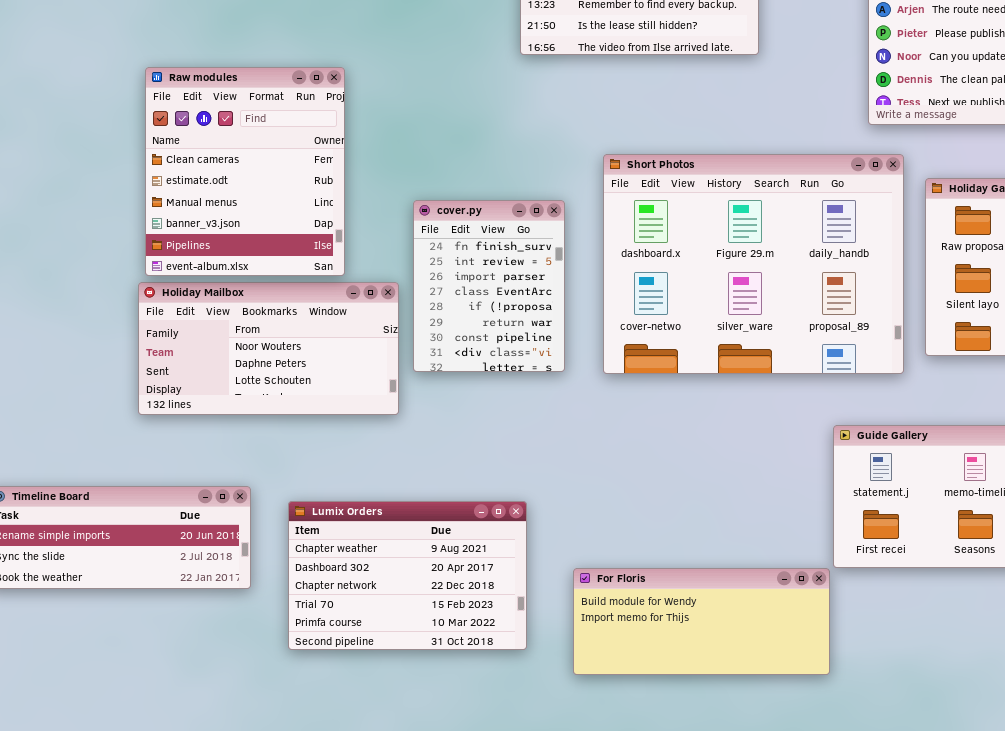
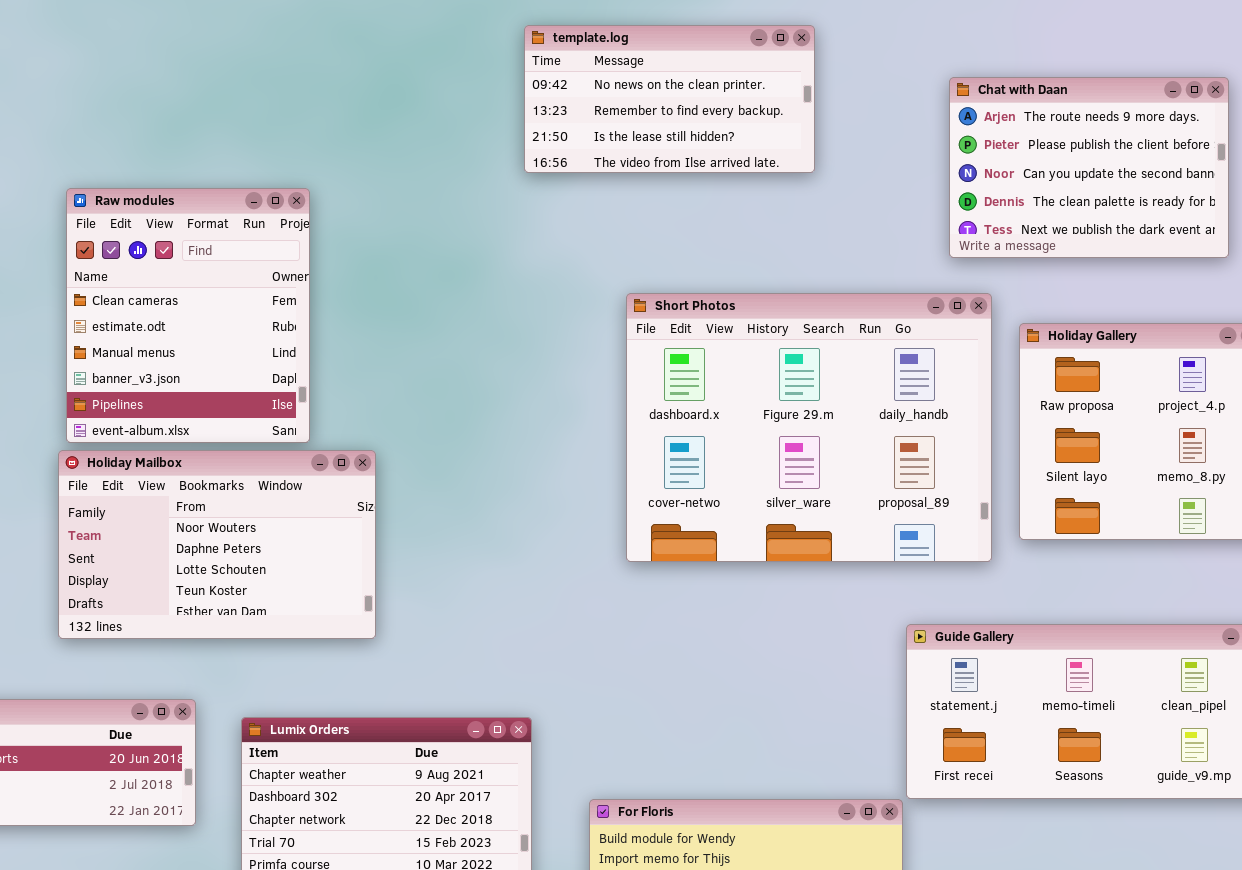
cover.py: [413,200,565,372] -> none, closed
Holiday Mailbox: [138,282,399,415] -> [58,450,376,639], resized

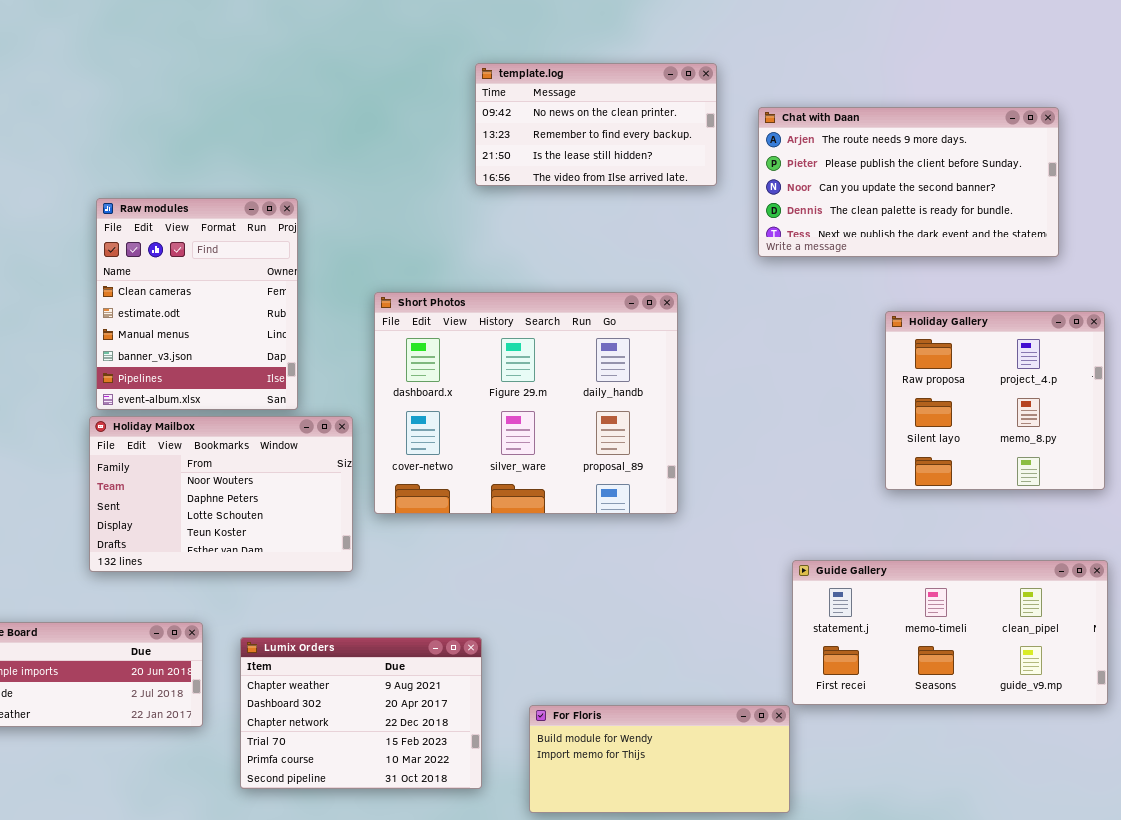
Chat with Daan: [949,77,1229,258] -> [758,107,1059,257], resized
Short Photos: [626,293,992,562] -> [374,292,678,514], moved

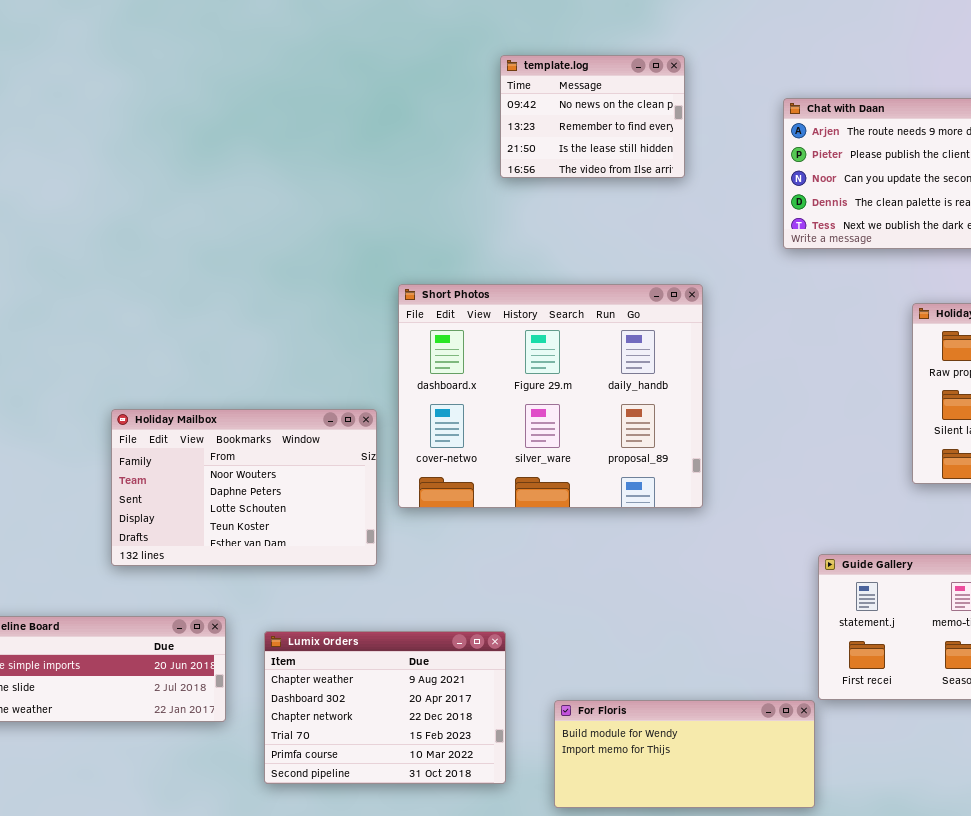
template.log: [475,63,717,186] -> [500,55,685,178], resized
Raw modules: [96,198,298,410] -> none, closed

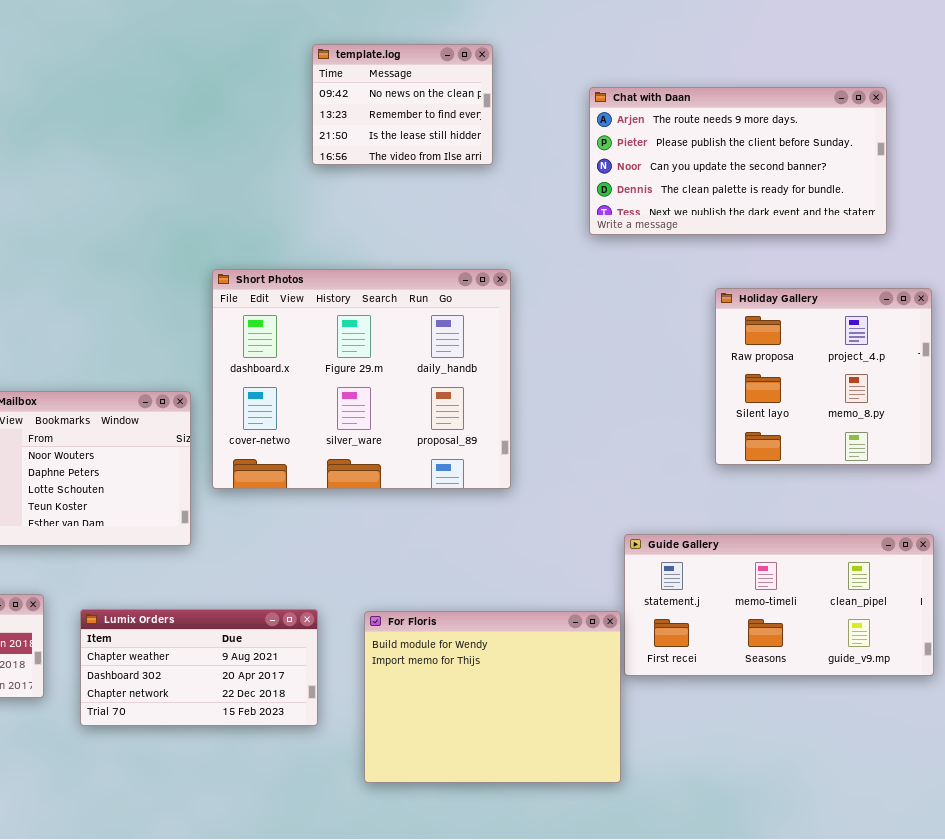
Lumix Orders: [264,631,506,784] -> [80,609,318,726], resized
For Floris: [554,700,815,808] -> [364,611,621,783], resized

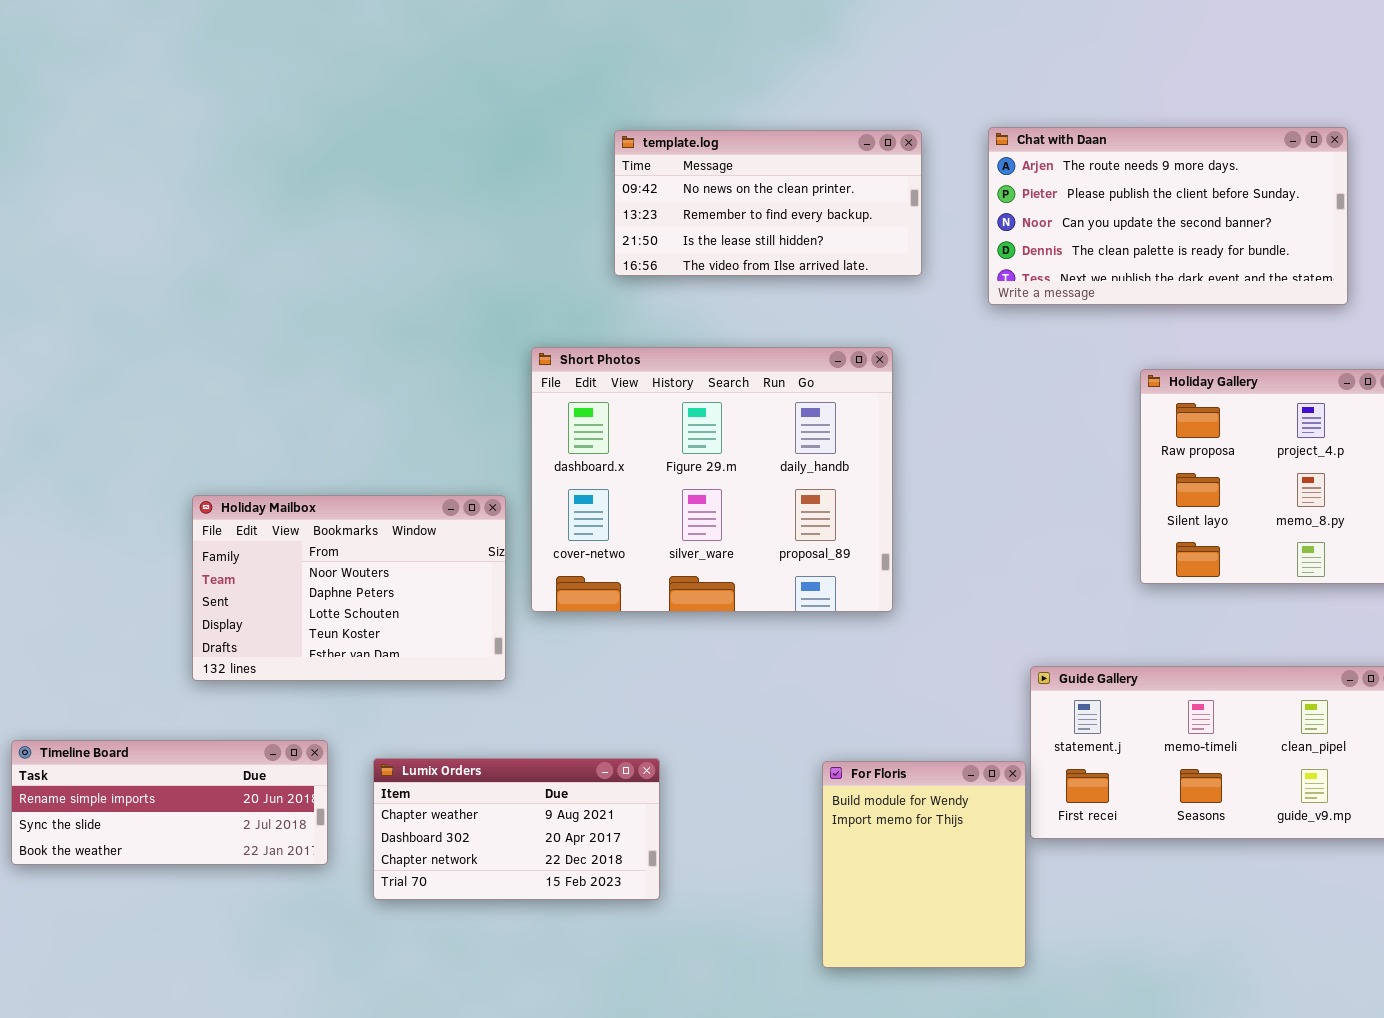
template.log: [312,44,493,165] -> [614,130,922,276], moved, resized
For Floris: [364,611,621,783] -> [822,761,1026,968], resized

